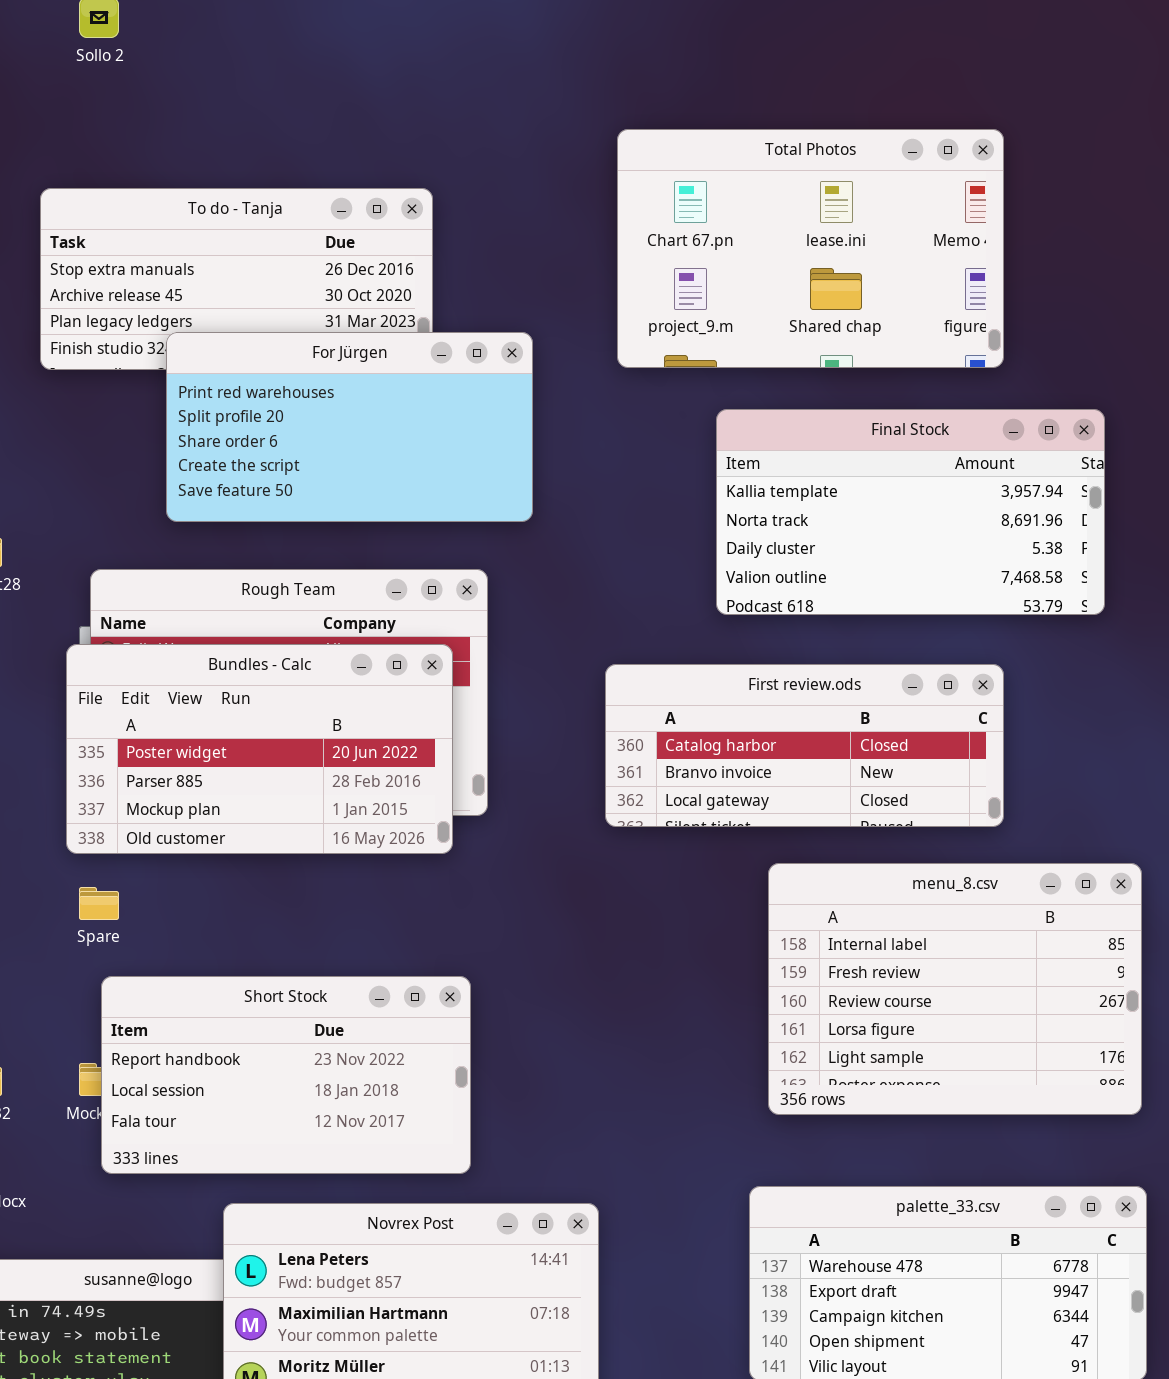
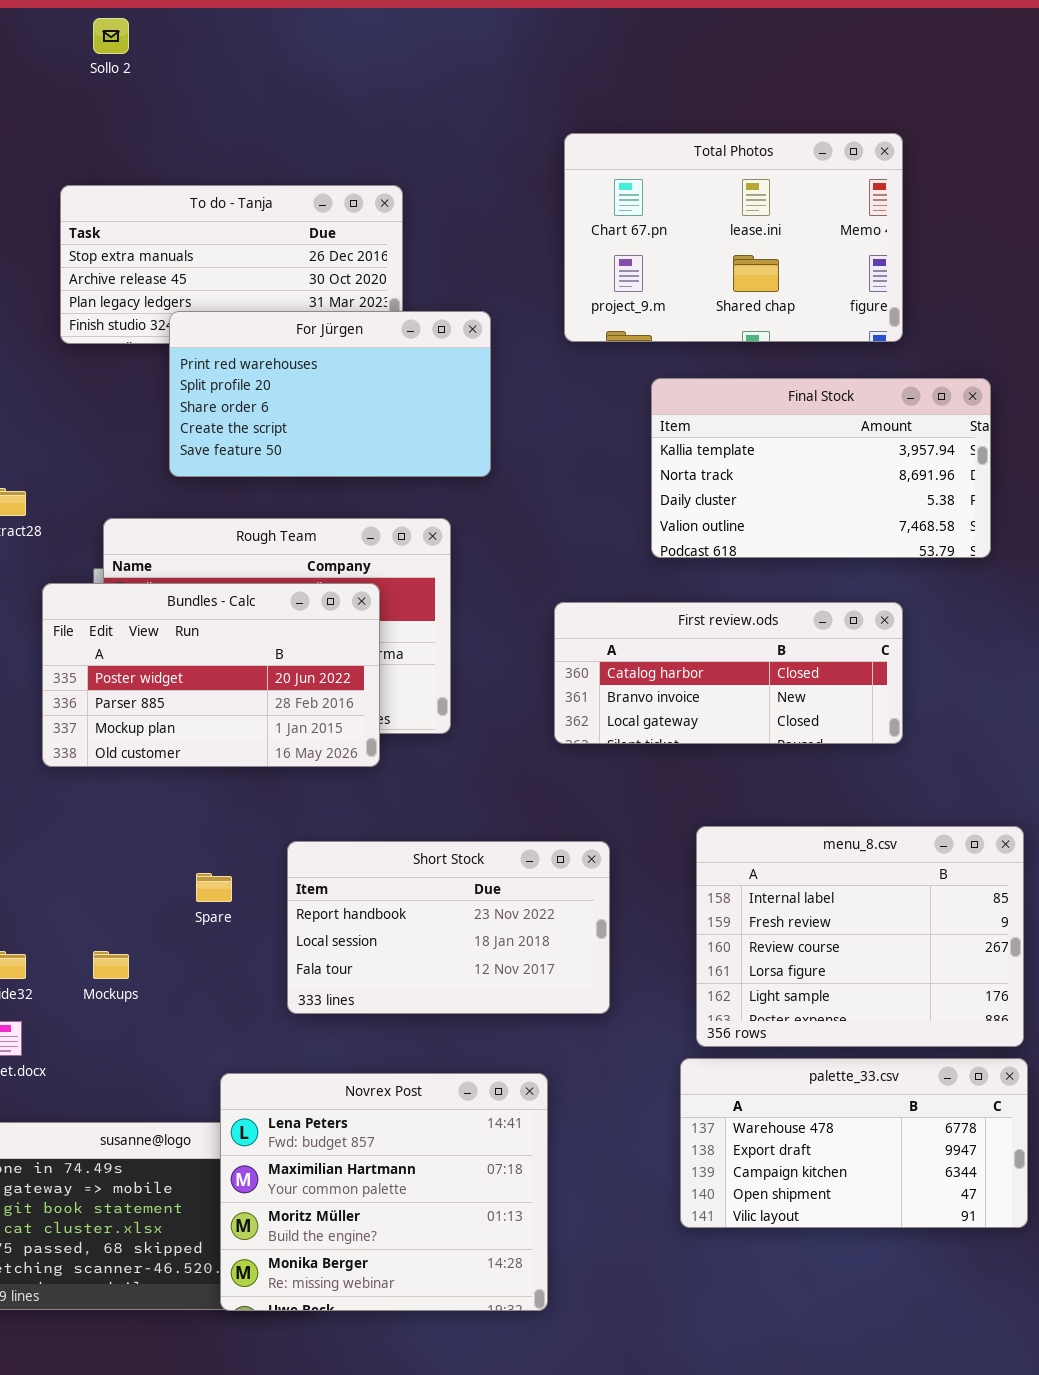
Bundles - Calc: [66,644,453,854] -> [42,583,380,767], moved
menu_8.csv: [768,863,1142,1115] -> [696,826,1024,1047], moved
Spare: [79,887,119,920] -> [196,873,232,902], moved
Short Stock: [101,976,471,1174] -> [287,841,610,1014], moved

